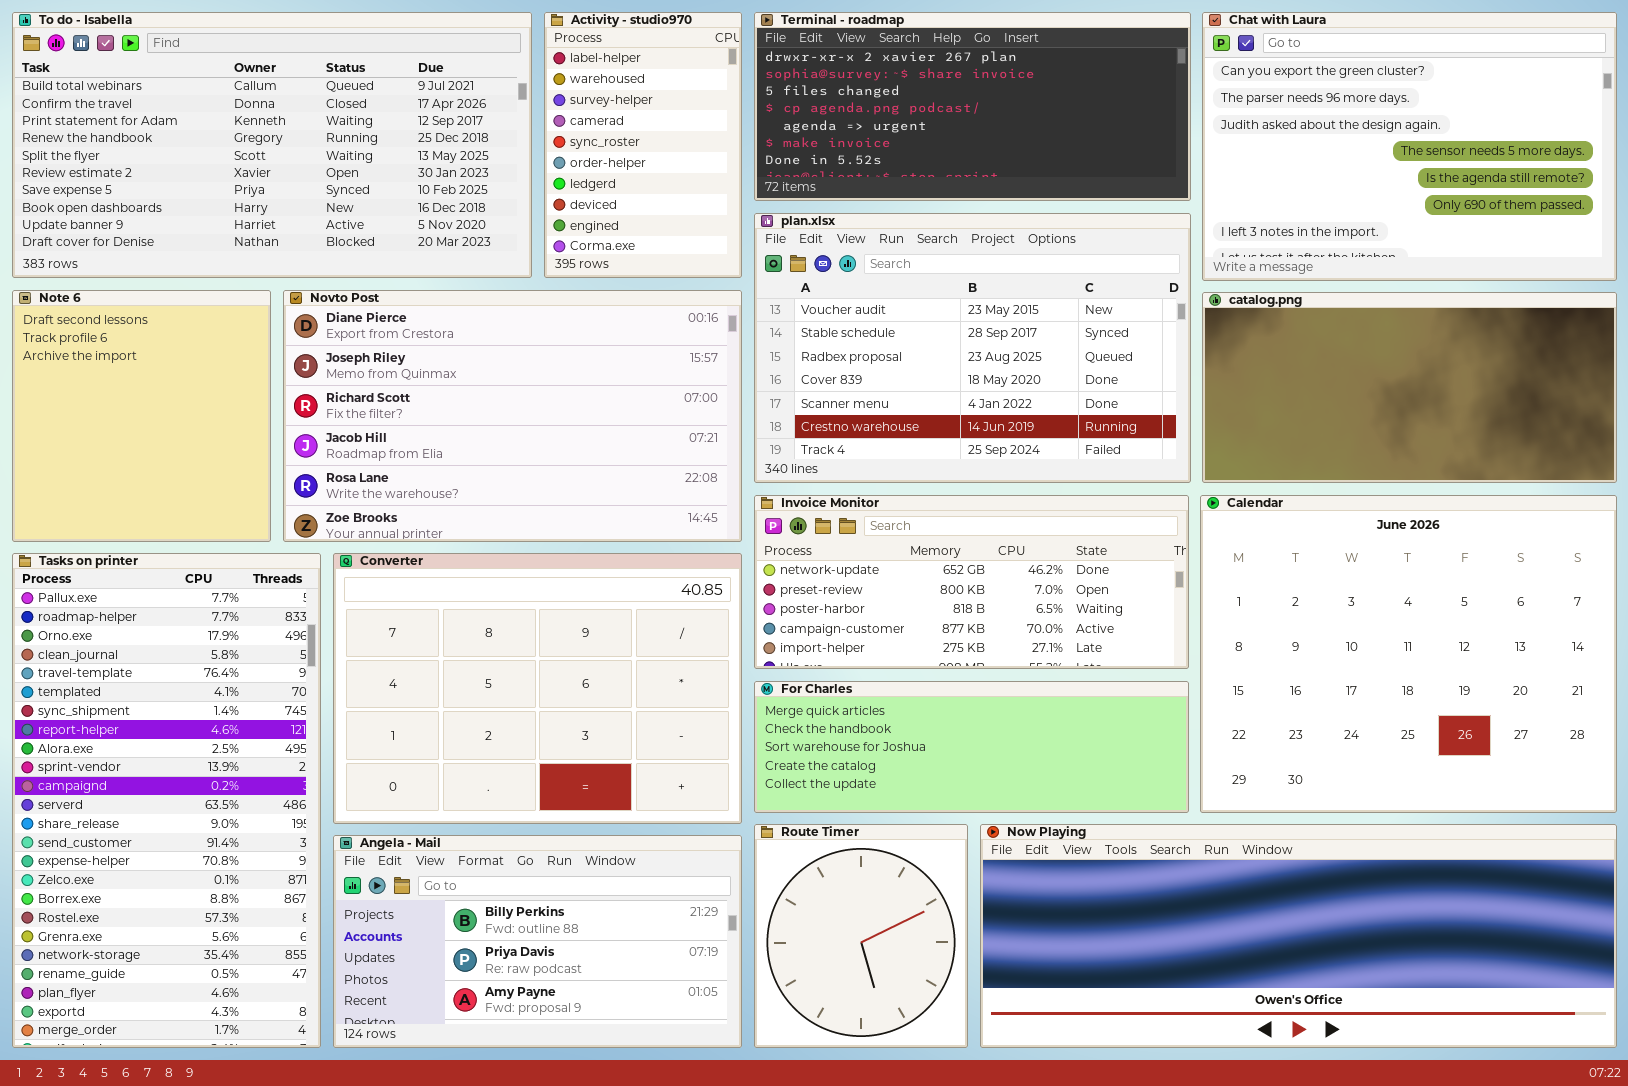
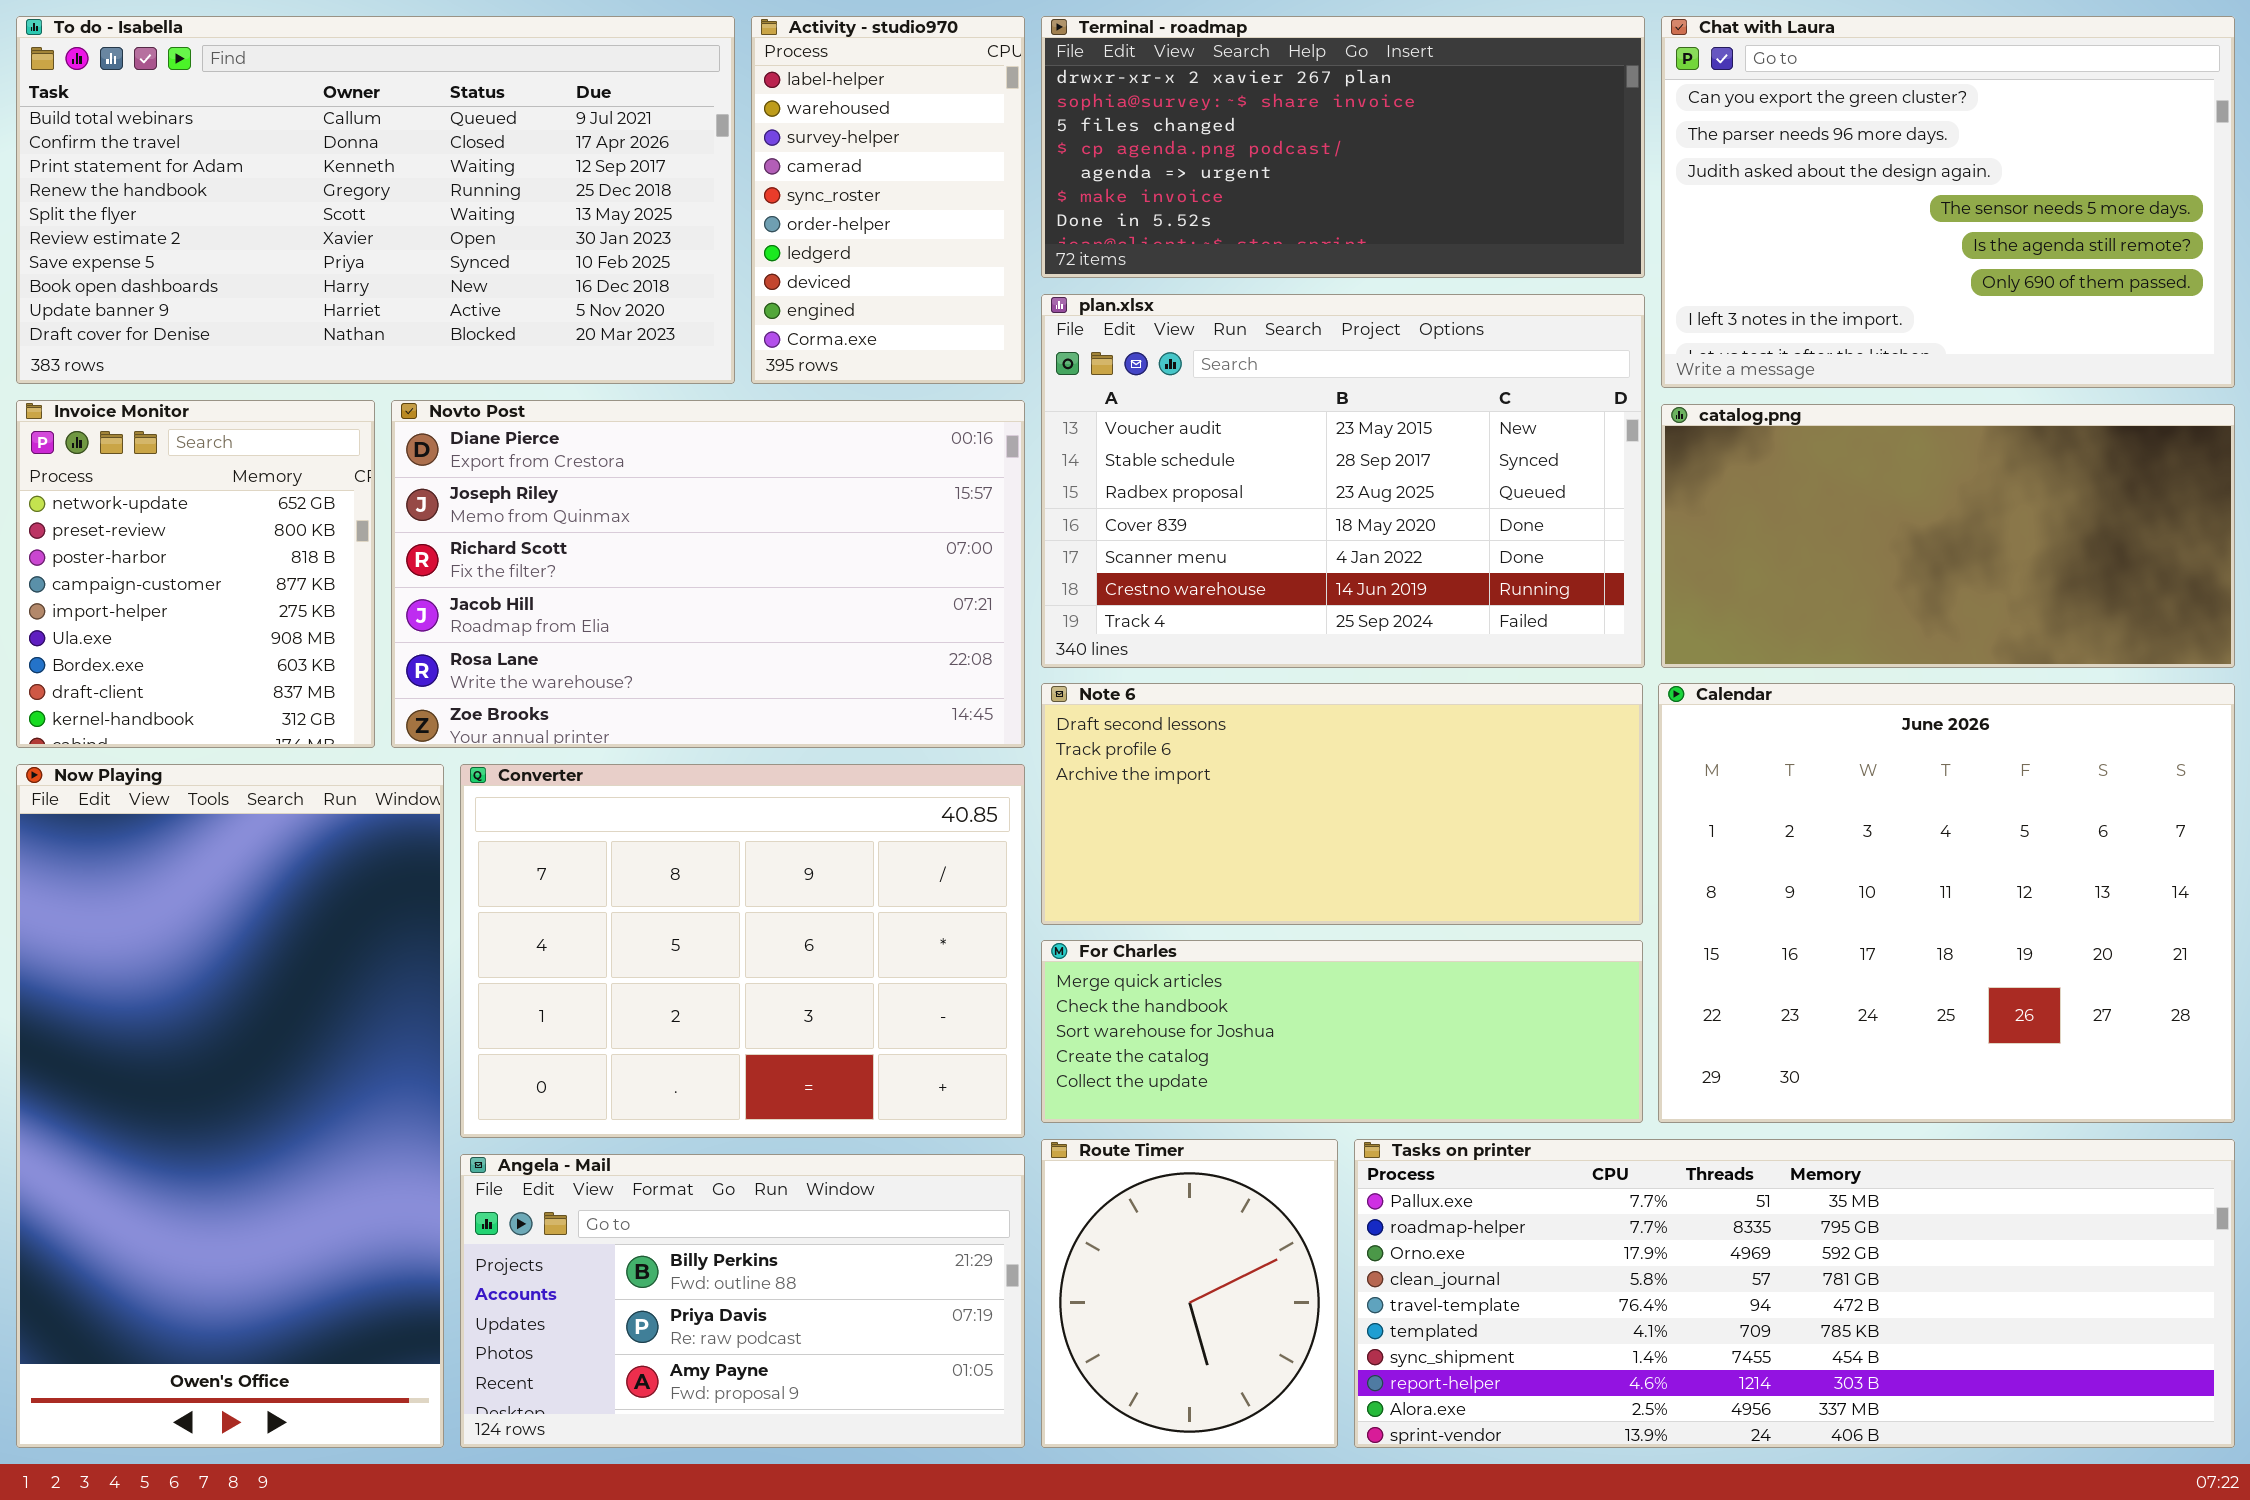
Note 6: [12,290,271,542] -> [1041,683,1643,925], moved, resized
Invoice Monitor: [754,495,1189,669] -> [16,400,375,748], moved, resized
Tasks on printer: [12,553,321,1048] -> [1354,1139,2235,1448], moved, resized
Now Playing: [980,824,1617,1048] -> [16,764,444,1448], moved, resized

